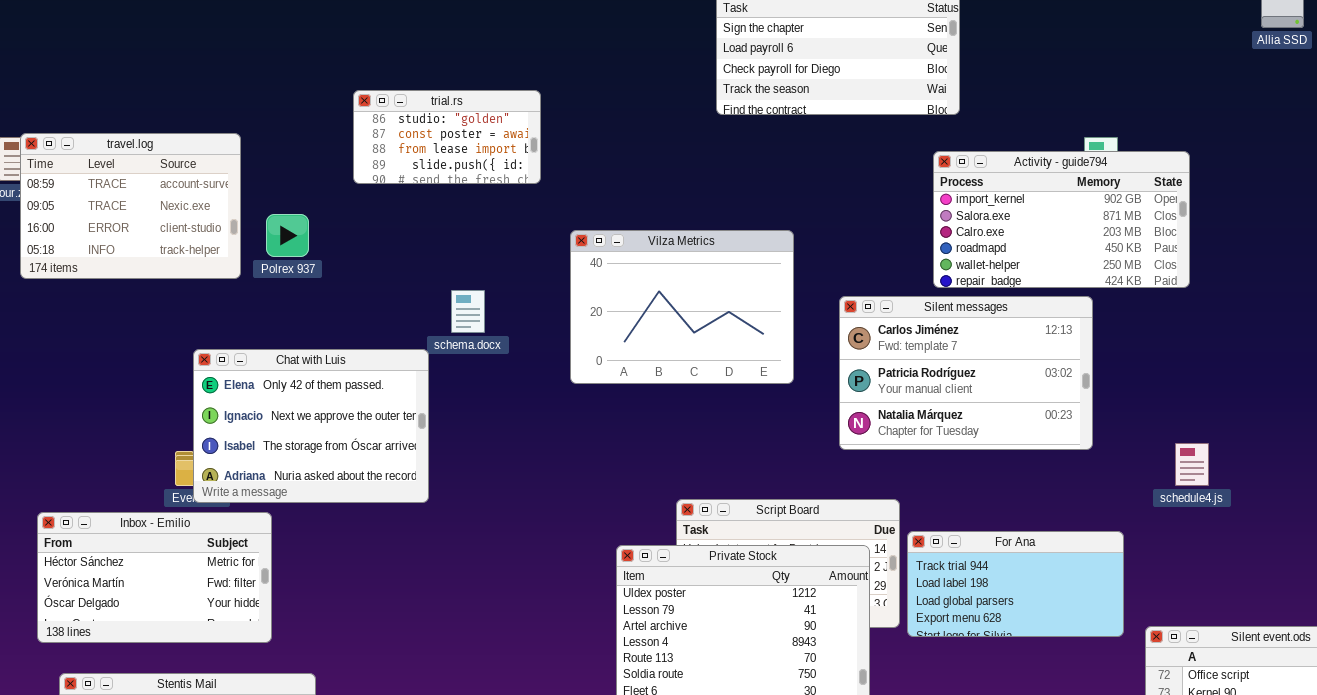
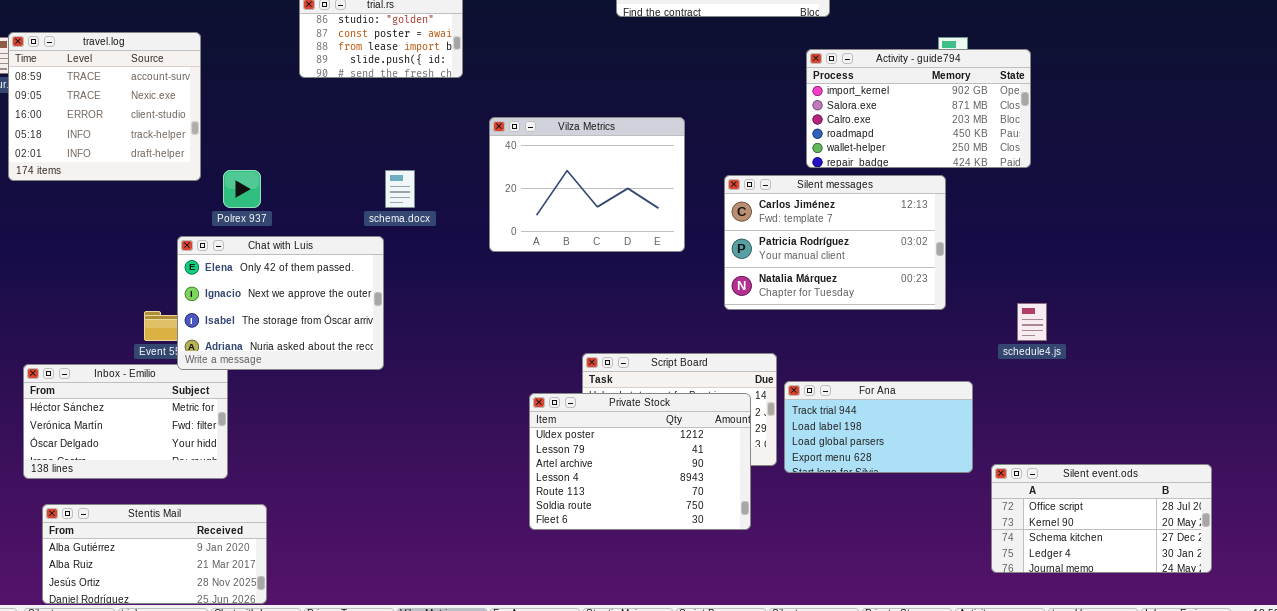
travel.log: [20,133,241,279] -> [8,32,201,181], resized
Polrex 937: [266,214,309,257] -> [223,170,261,208], moved
Chat with Luis: [193,349,429,503] -> [177,236,384,370], moved

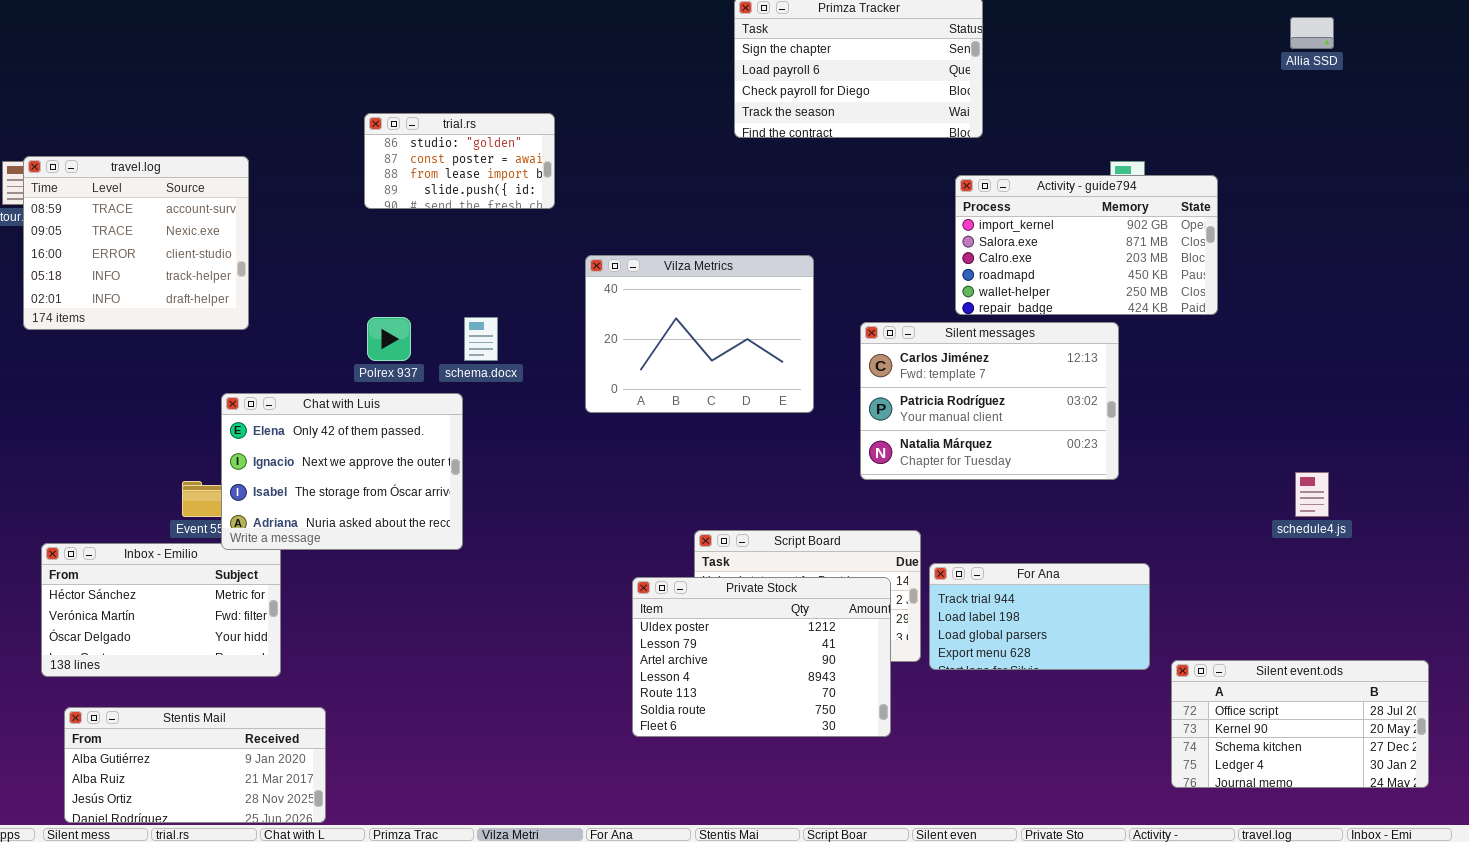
Polrex 937: [223,170,261,208] -> [367,317,411,361], moved
schedule4.js: [1017,303,1047,341] -> [1295,472,1329,517], moved

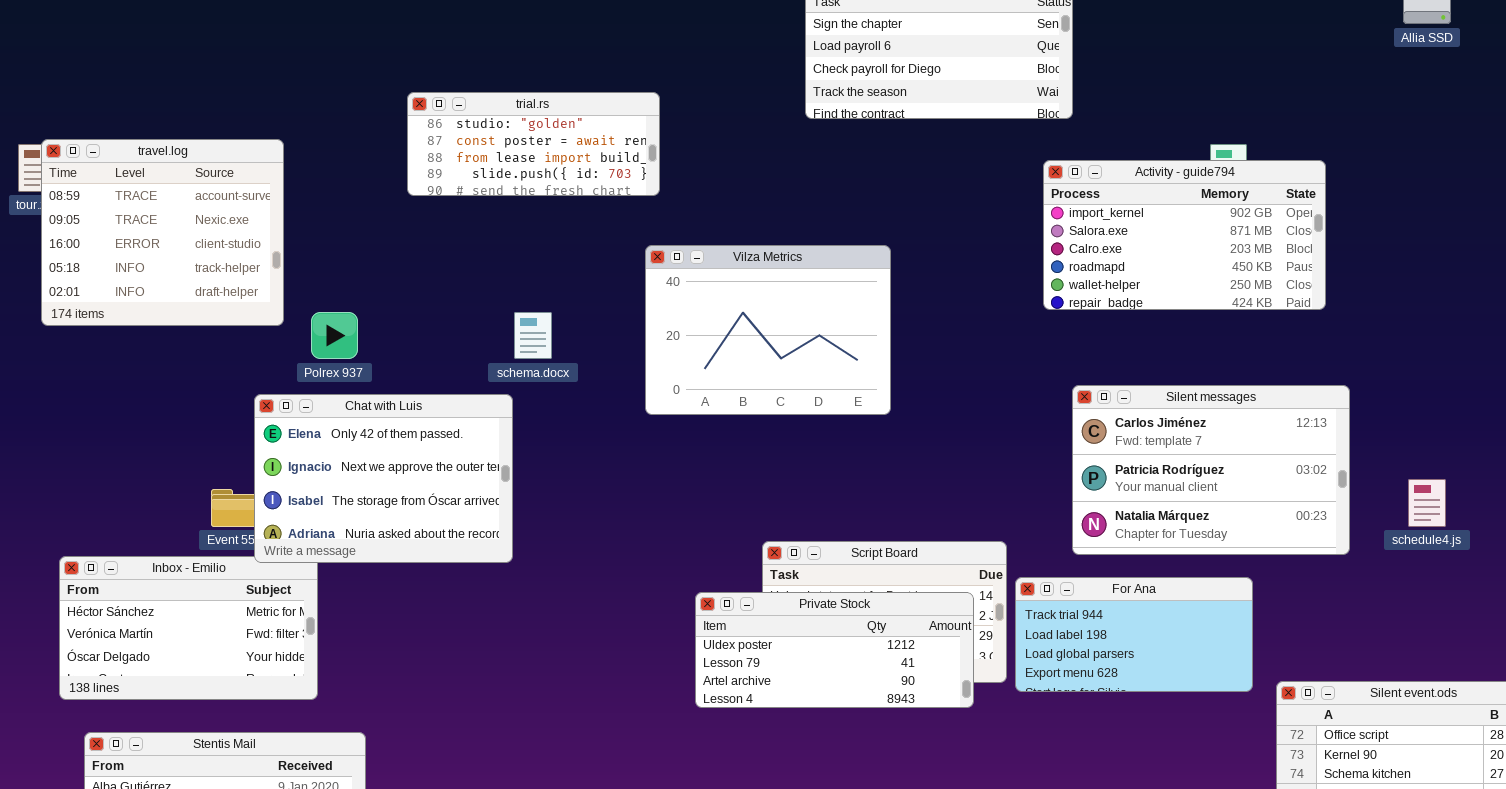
trial.rs: [364,113,555,209] -> [407,92,660,196], resized
Polrex 937: [367,317,411,361] -> [311,312,358,359], moved
Silent messages: [860,322,1119,480] -> [1072,385,1350,555], moved
Private Stock: [632,577,891,737] -> [695,592,974,708], resized

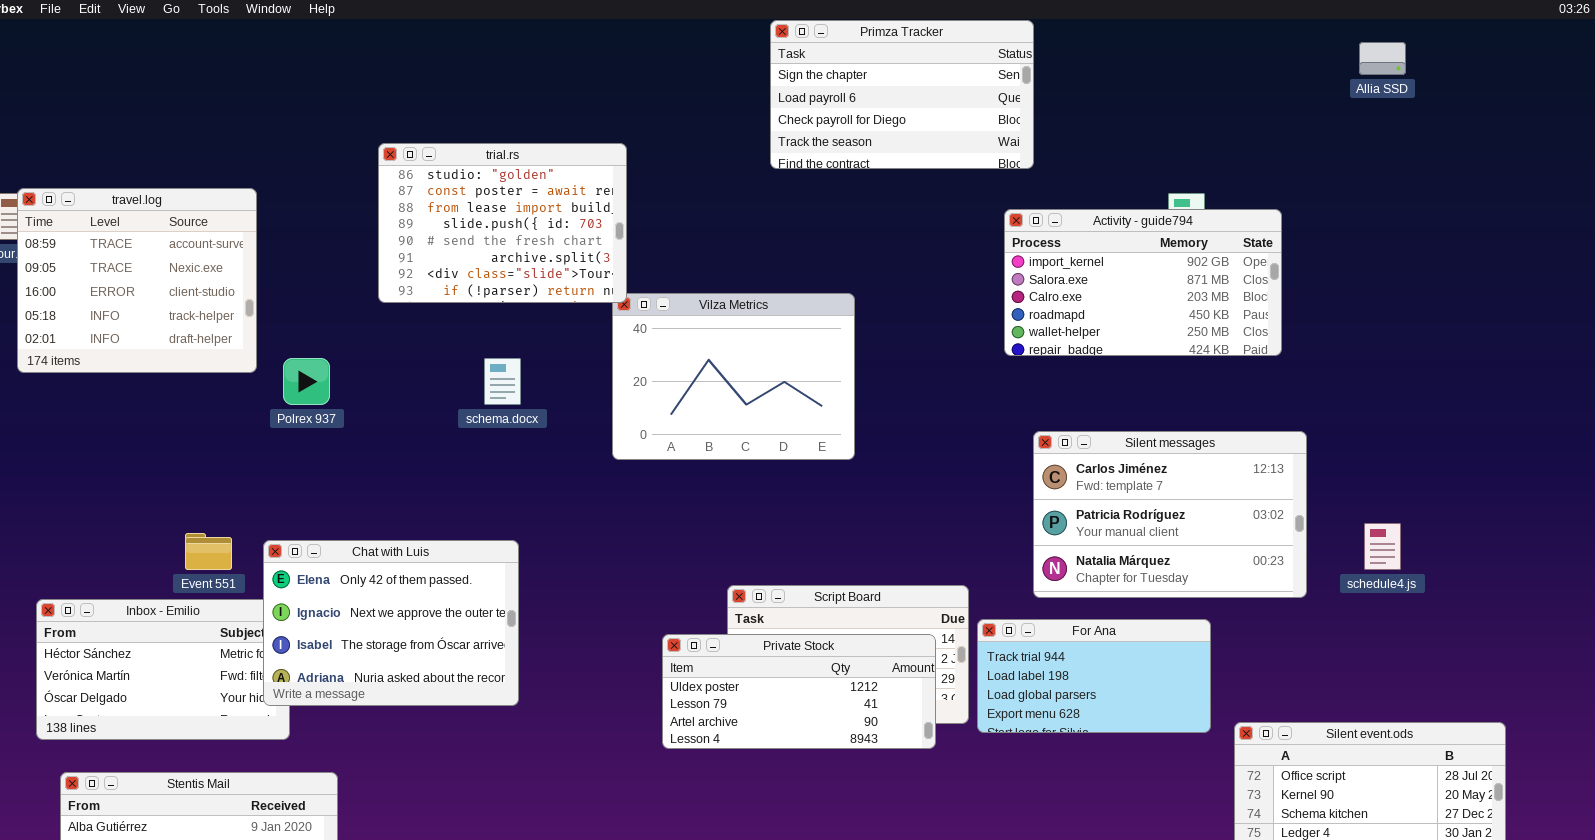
trial.rs: [407,92,660,196] -> [378,143,627,303], resized
Chat with Luis: [254,394,513,563] -> [263,540,519,706], moved

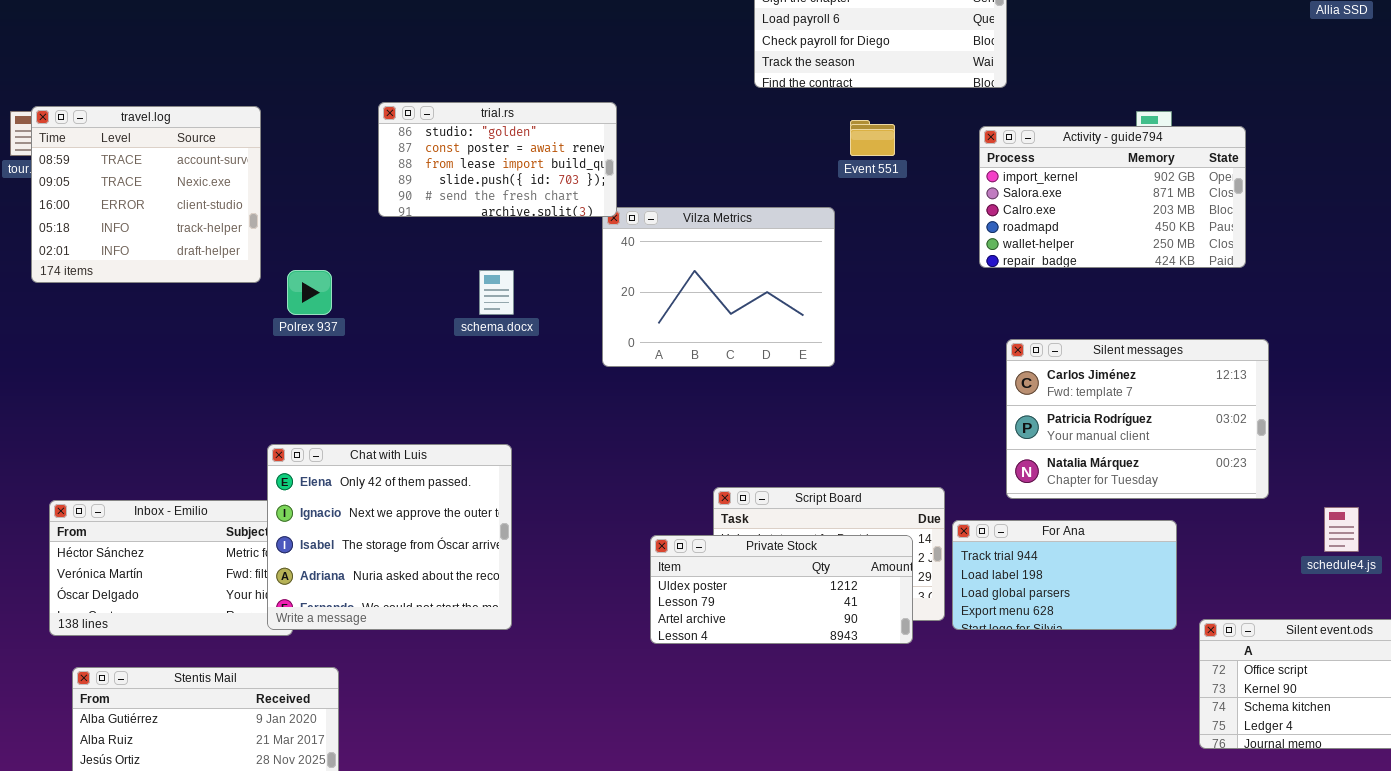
trial.rs: [378,143,627,303] -> [378,102,617,217], resized
schedule4.js: [1364,523,1401,570] -> [1324,507,1359,552], moved
Event 551: [185,533,232,570] -> [850,120,895,156], moved
Chat with Luis: [263,540,519,706] -> [267,444,512,630], resized

